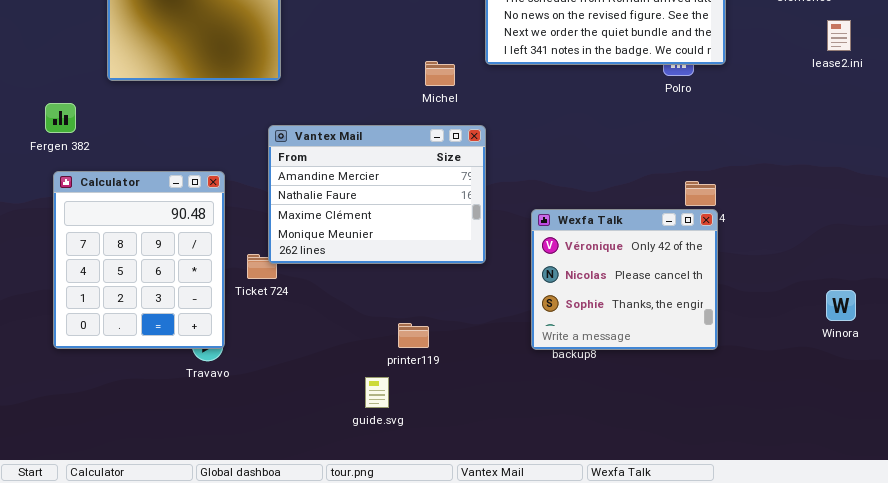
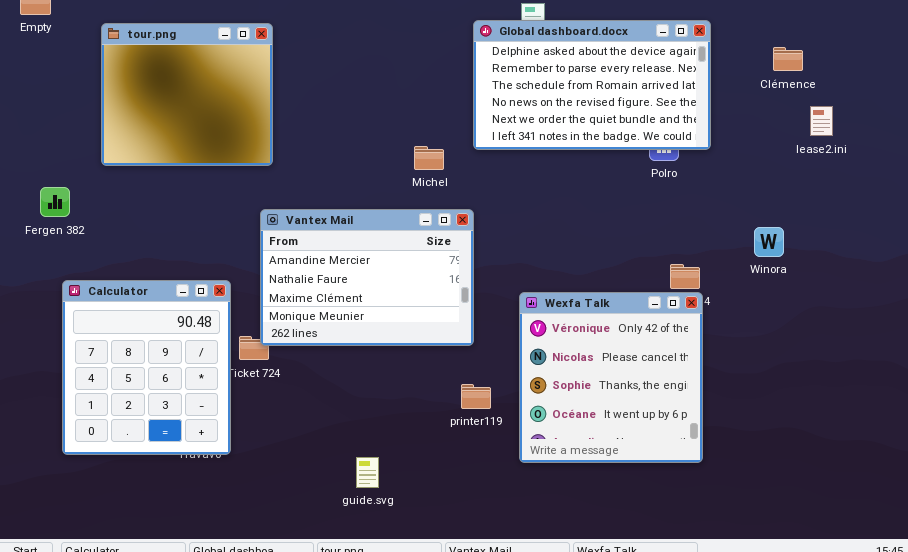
Calculator: [53,171,225,349] -> [62,280,231,455], moved
Wexfa Talk: [531,209,718,350] -> [519,292,703,463], resized
Winora: [826,290,856,321] -> [754,227,784,257], moved
printer119: [398,323,429,348] -> [461,384,491,409], moved

